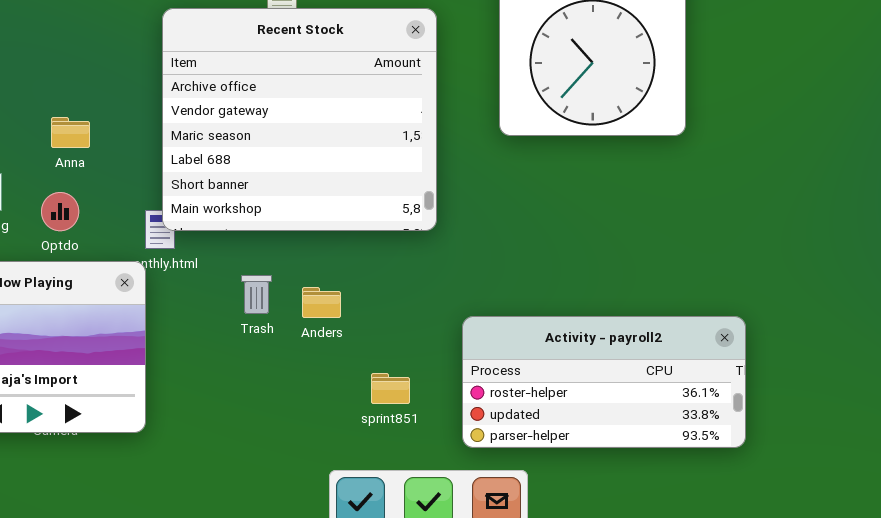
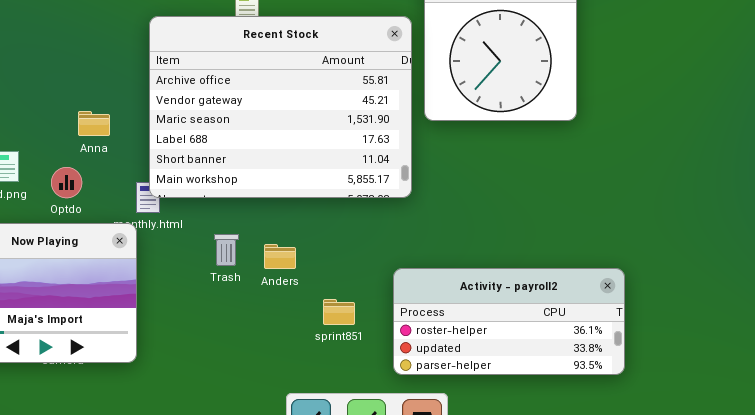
Recent Stock: [162,8,437,231] -> [149,16,412,198], resized
Anna: [51,117,90,148] -> [78,111,110,136], moved
sprint851: [371,373,410,404] -> [323,299,355,325], moved

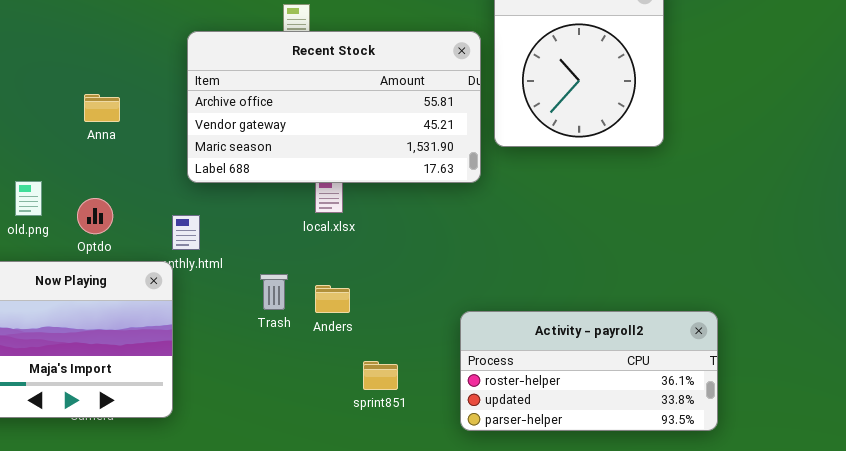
Recent Stock: [149,16,412,198] -> [187,31,481,183], resized
Anna: [78,111,110,136] -> [84,94,120,122], moved
sprint851: [323,299,355,325] -> [363,361,398,390], moved

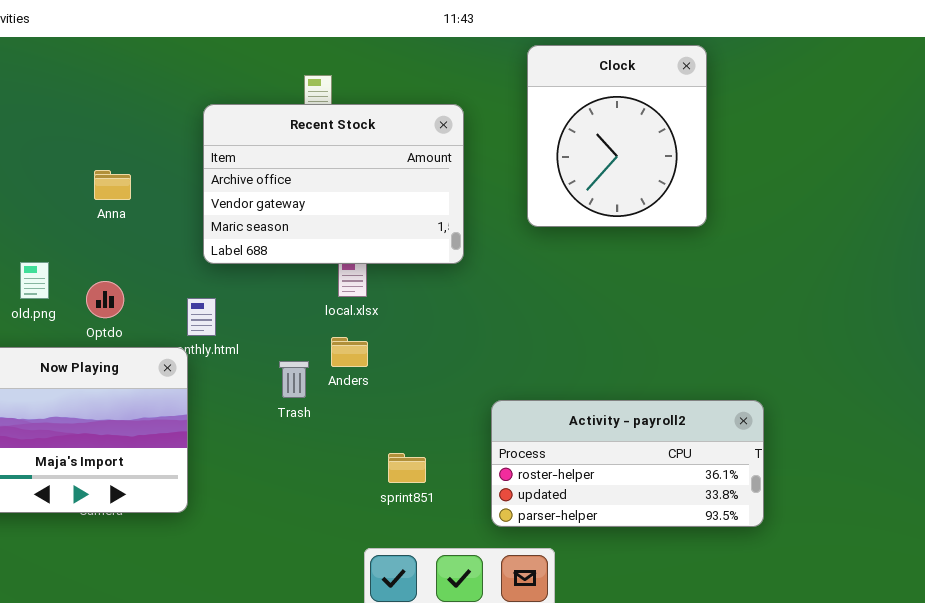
Recent Stock: [187,31,481,183] -> [203,104,464,264], resized
Anders: [315,285,350,313] -> [331,337,368,367], moved

